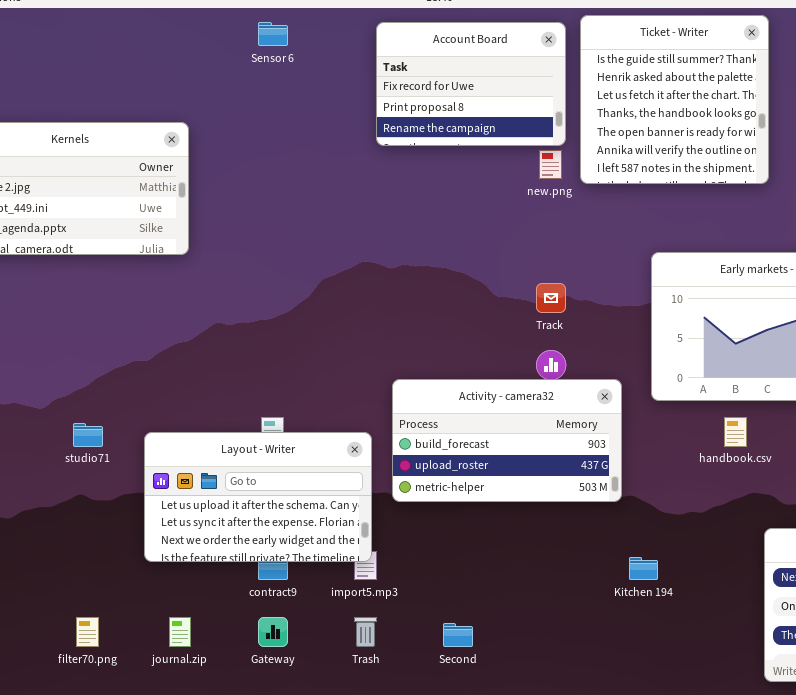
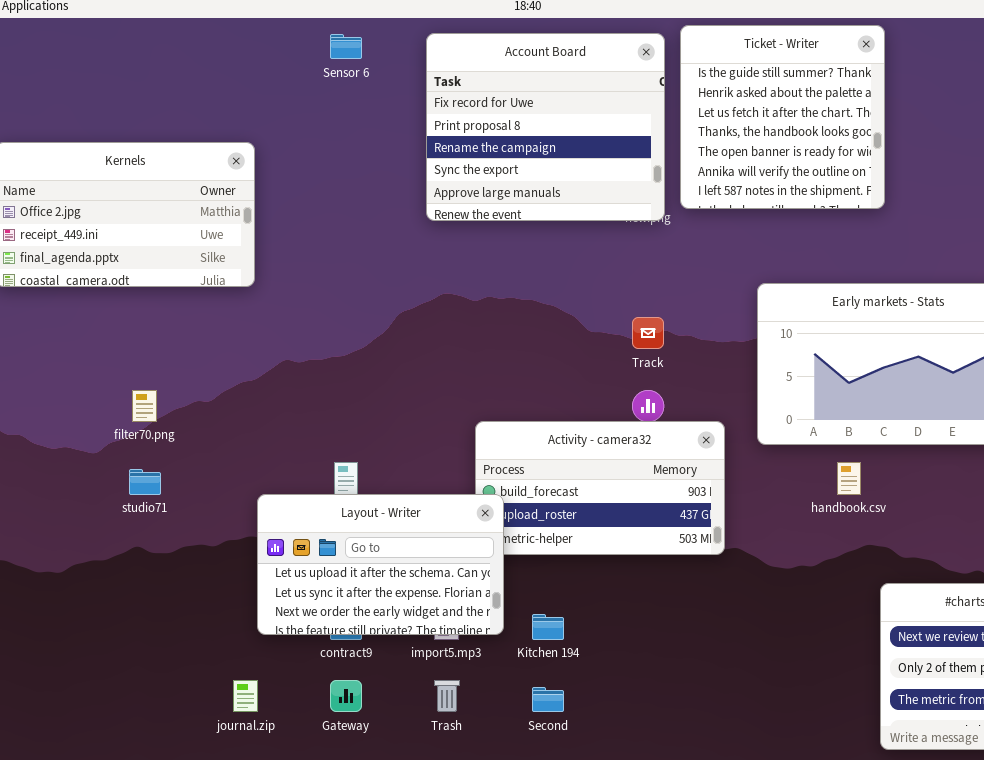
Account Board: [376,22,566,146] -> [426,33,665,221], resized
Layout - Writer: [144,432,372,562] -> [257,494,504,635], moved
Kitchen 194: [629,557,658,580] -> [532,614,564,640], moved
filter70.png: [76,617,99,647] -> [132,390,157,422], moved

